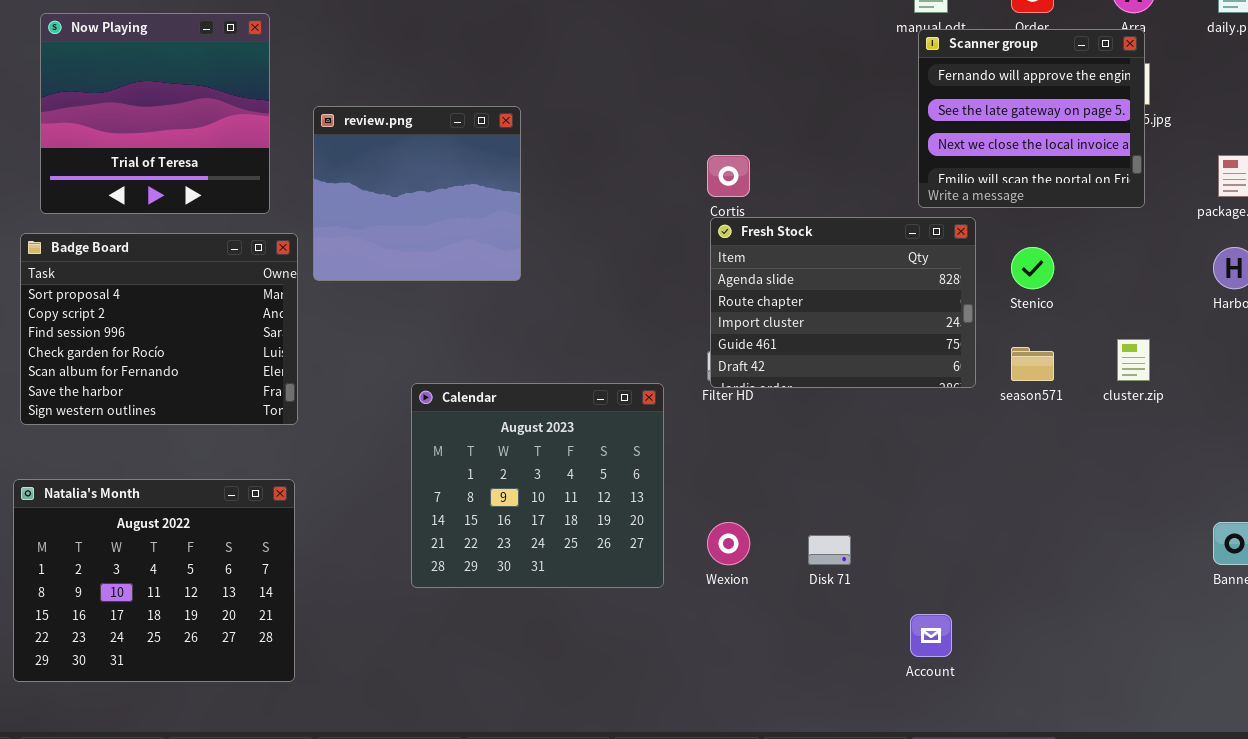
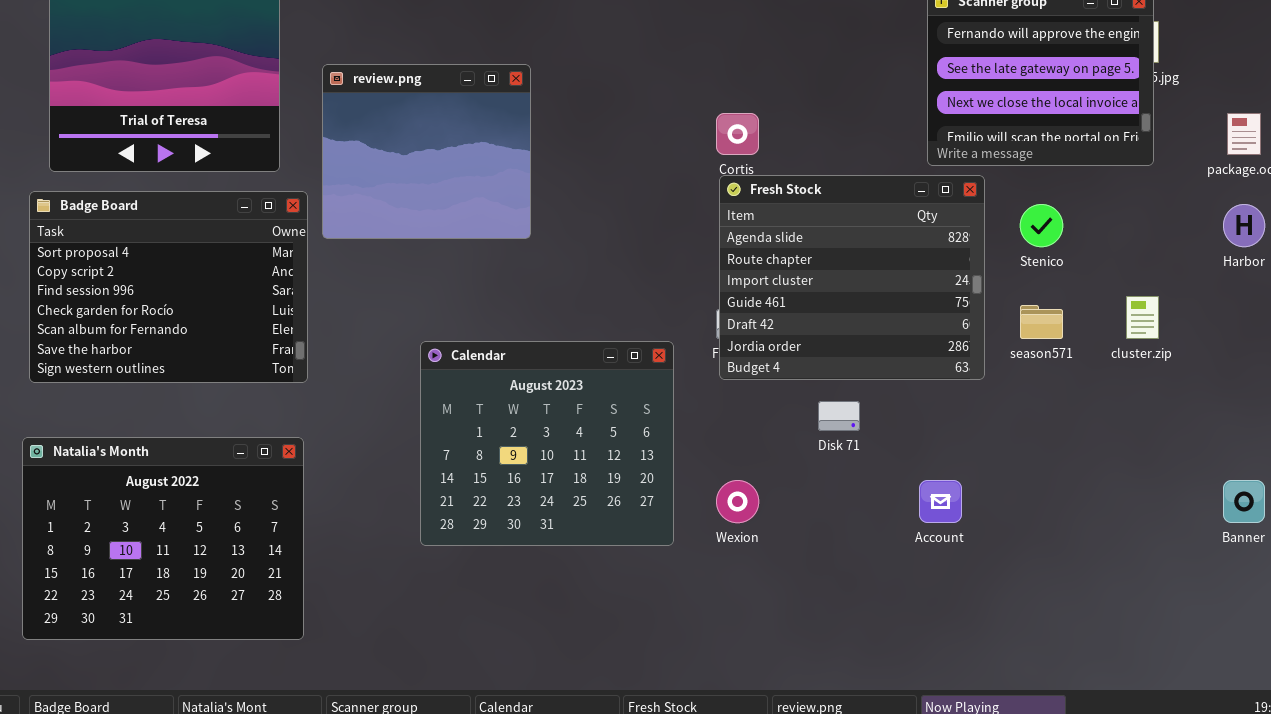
Fresh Stock: [710,217,976,388] -> [719,175,985,380], resized
Disk 71: [808,535,851,565] -> [818,401,860,431], moved
Account: [910,614,952,657] -> [919,480,962,523], moved

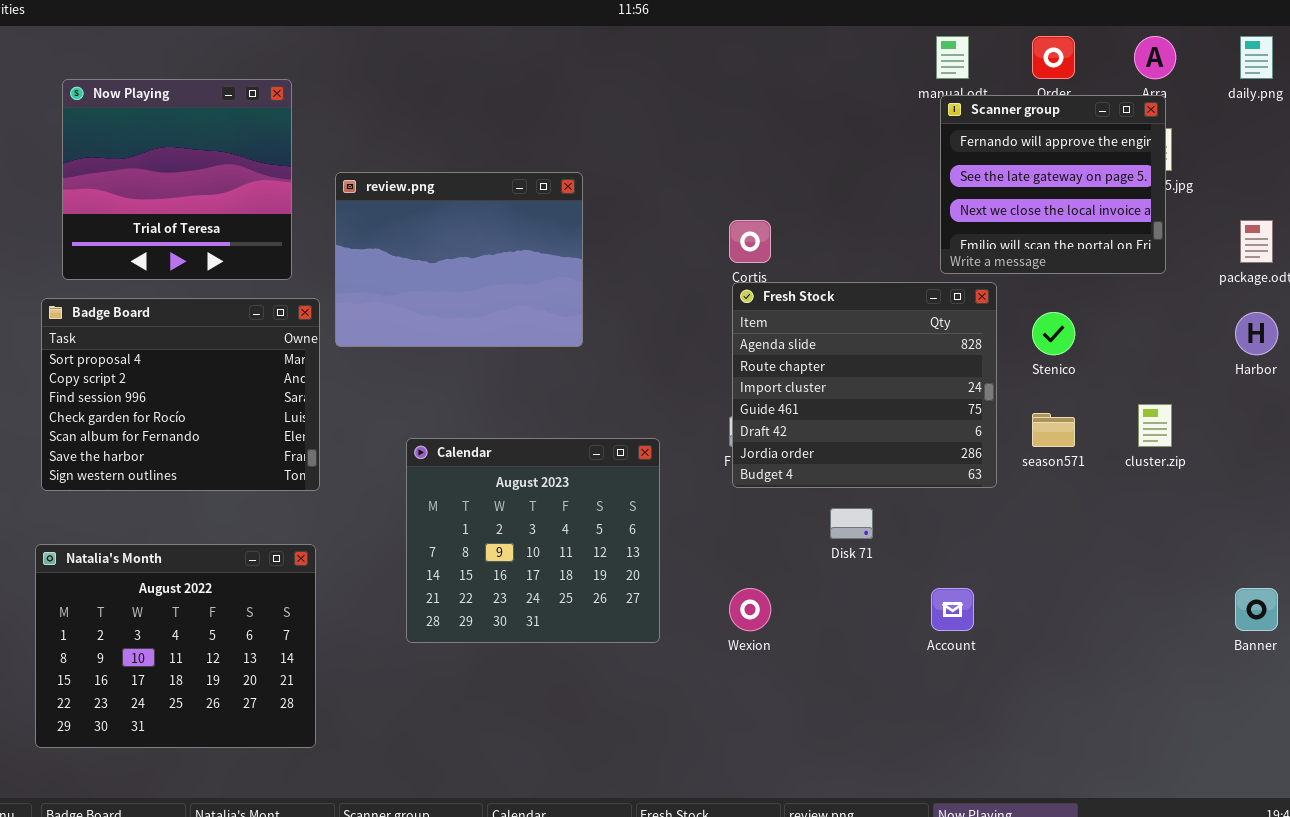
review.png: [322,64,531,239] -> [335,172,583,347], resized
Calendar: [420,341,674,546] -> [406,438,660,643], moved

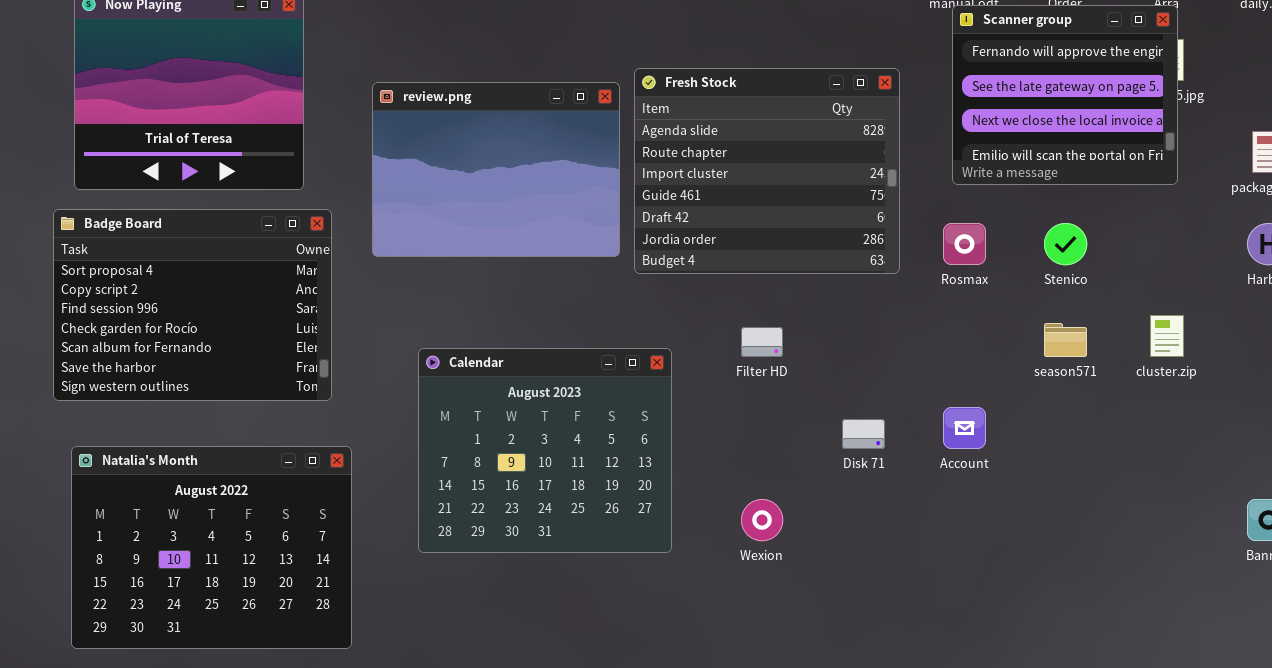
review.png: [335,172,583,347] -> [372,82,620,257], moved
Fresh Stock: [732,282,997,488] -> [634,68,900,274], moved
Natalia's Month: [35,544,316,748] -> [71,446,352,649], moved
Account: [931,588,974,631] -> [943,407,986,449], moved

